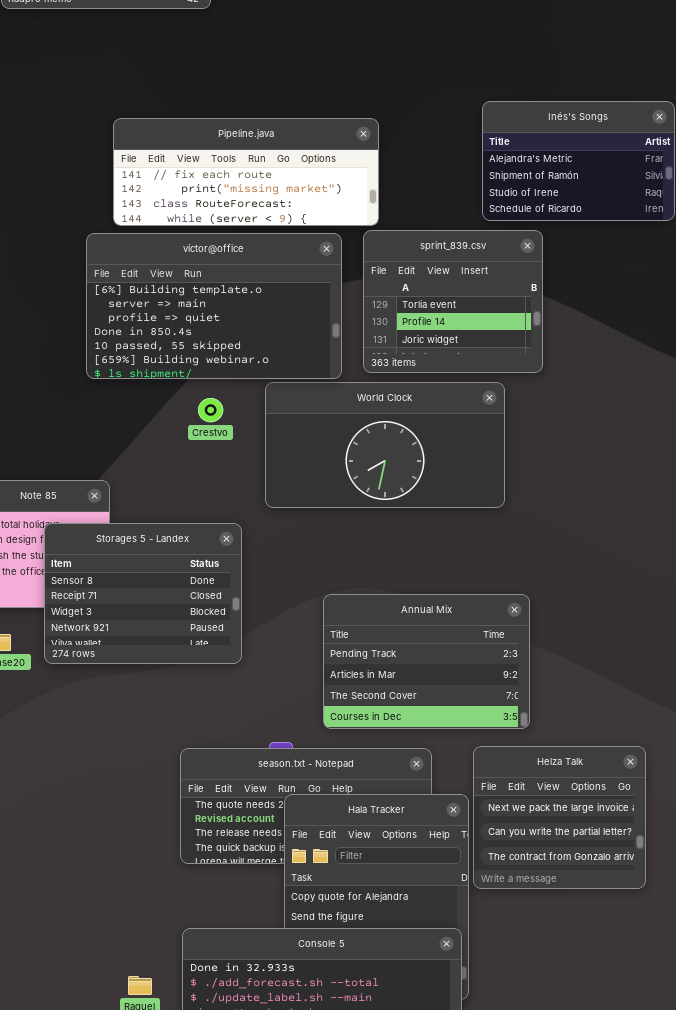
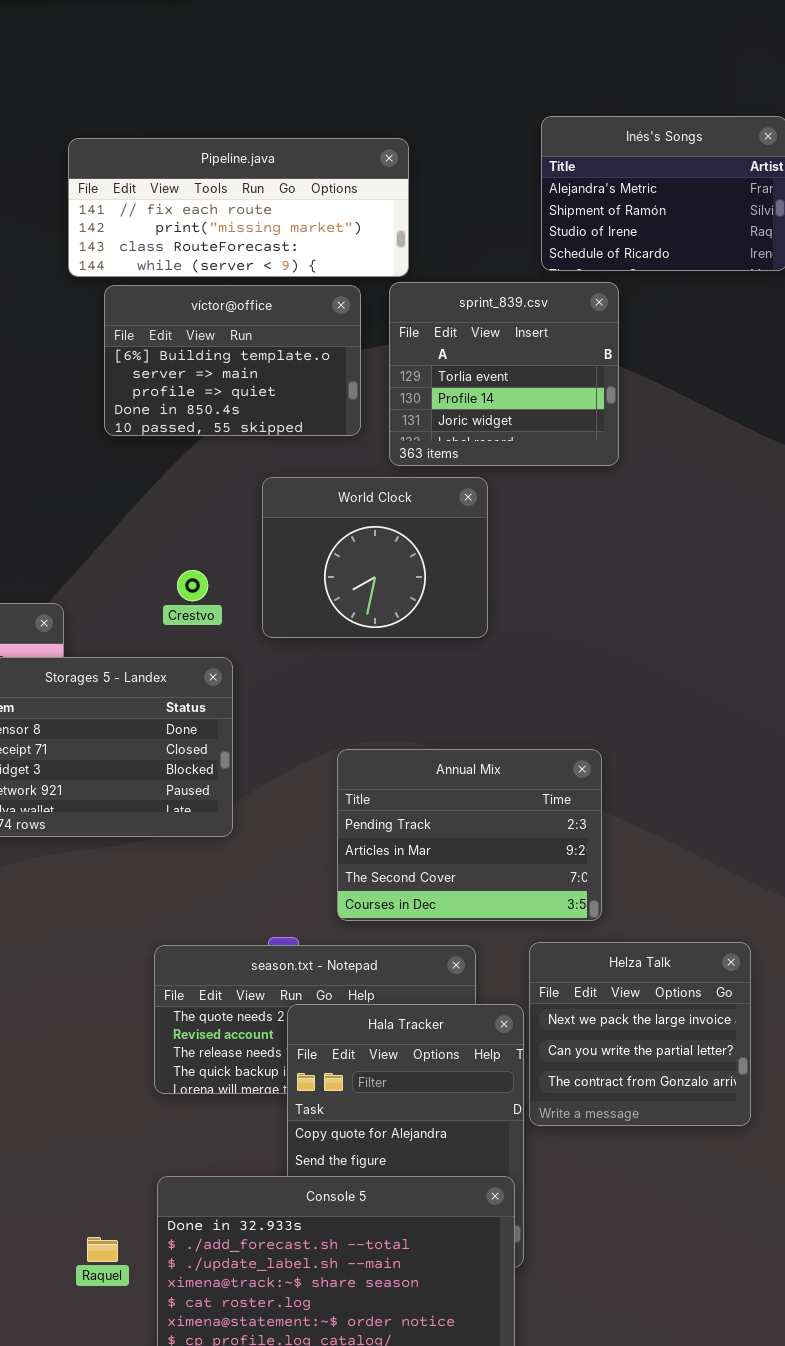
víctor@office: [86,233,342,379] -> [104,285,361,436], resized
World Clock: [265,382,505,508] -> [262,477,488,638], resized
Crestvo: [198,398,223,422] -> [177,570,208,601], moved

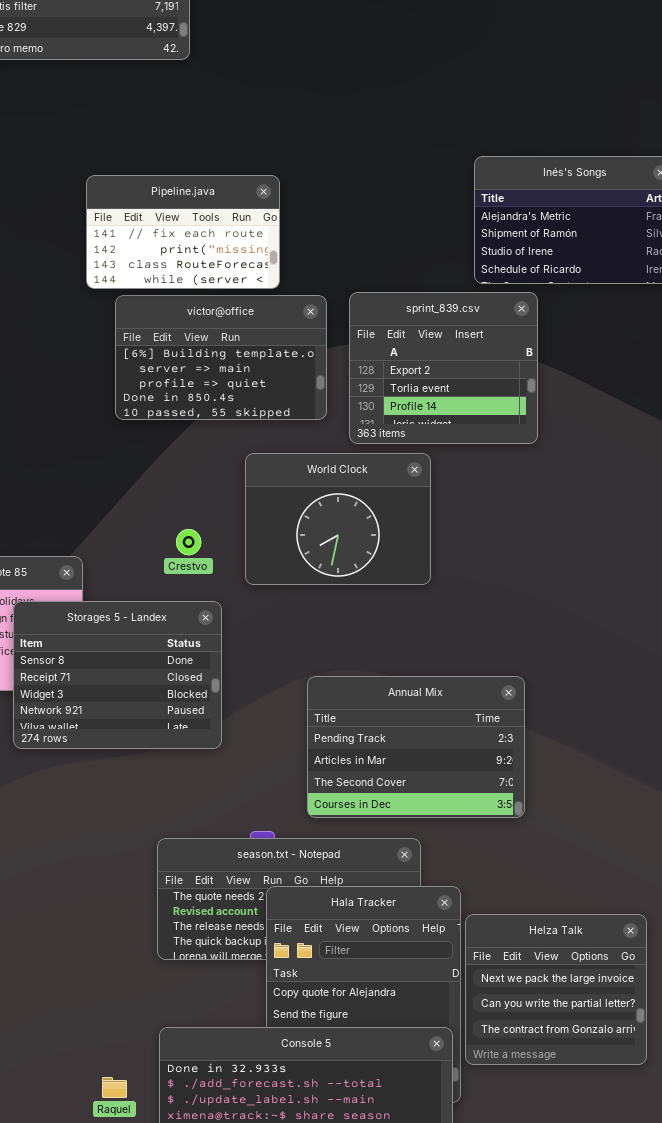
Pipeline.java: [68,138,409,277] -> [86,175,280,289], resized
sprint_839.csv: [389,282,619,466] -> [349,292,538,444], scrolled up 1 row
Helza Talk: [529,942,751,1126] -> [465,914,647,1065], moved

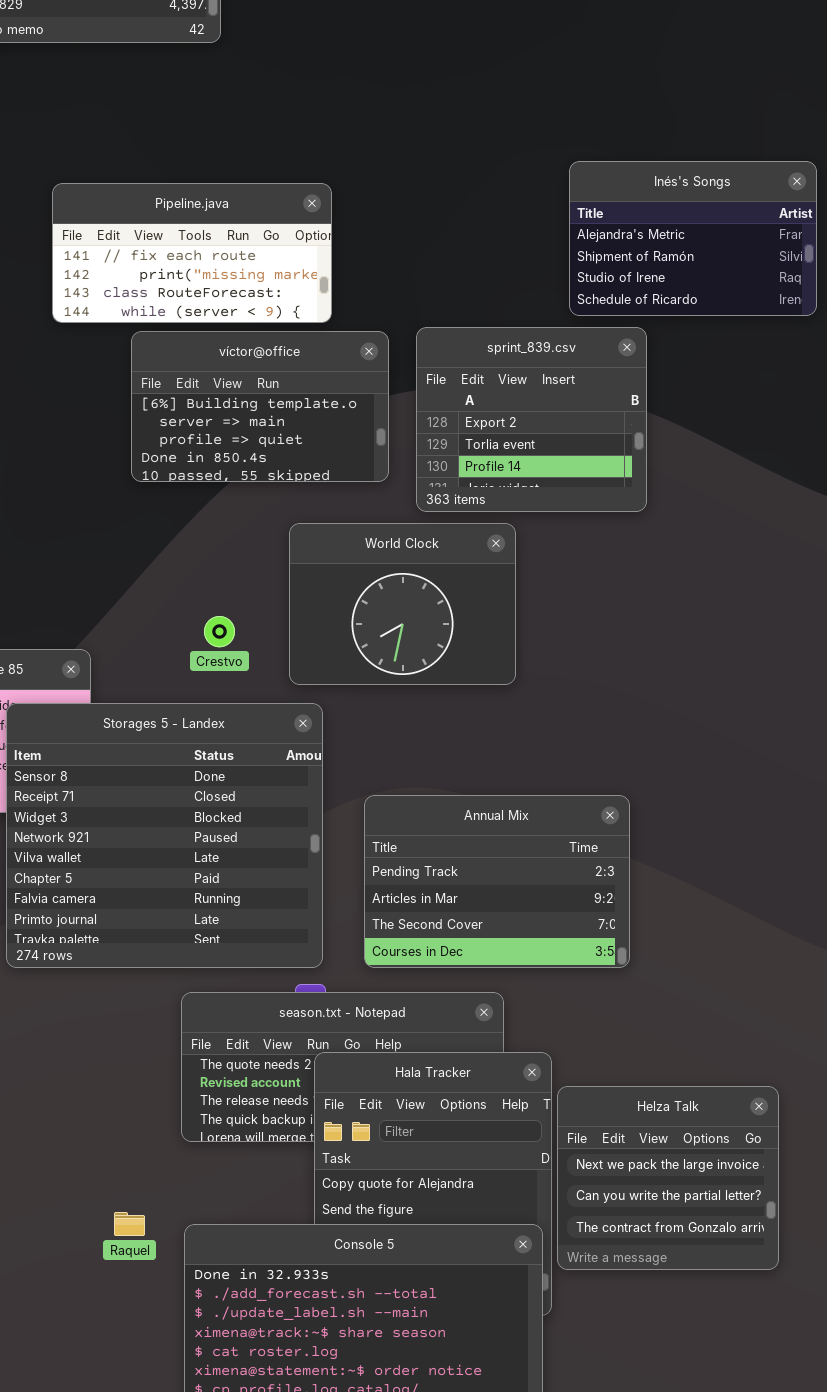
Pipeline.java: [86,175,280,289] -> [52,183,332,323], resized
Storages 5 - Landex: [13,601,222,749] -> [6,703,323,968], resized
Raquel: [102,1077,127,1098] -> [114,1212,145,1236], moved

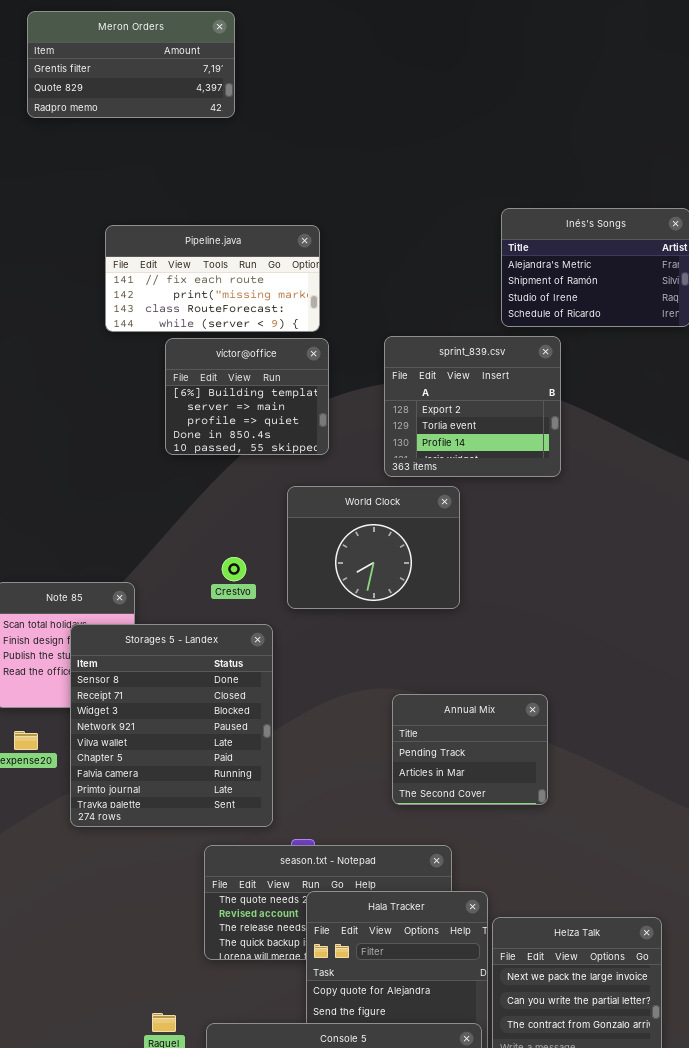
víctor@office: [131,331,389,482] -> [165,338,329,455], resized
Storages 5 - Landex: [6,703,323,968] -> [70,624,273,827], resized
Annual Mix: [364,795,630,968] -> [392,694,548,805], resized

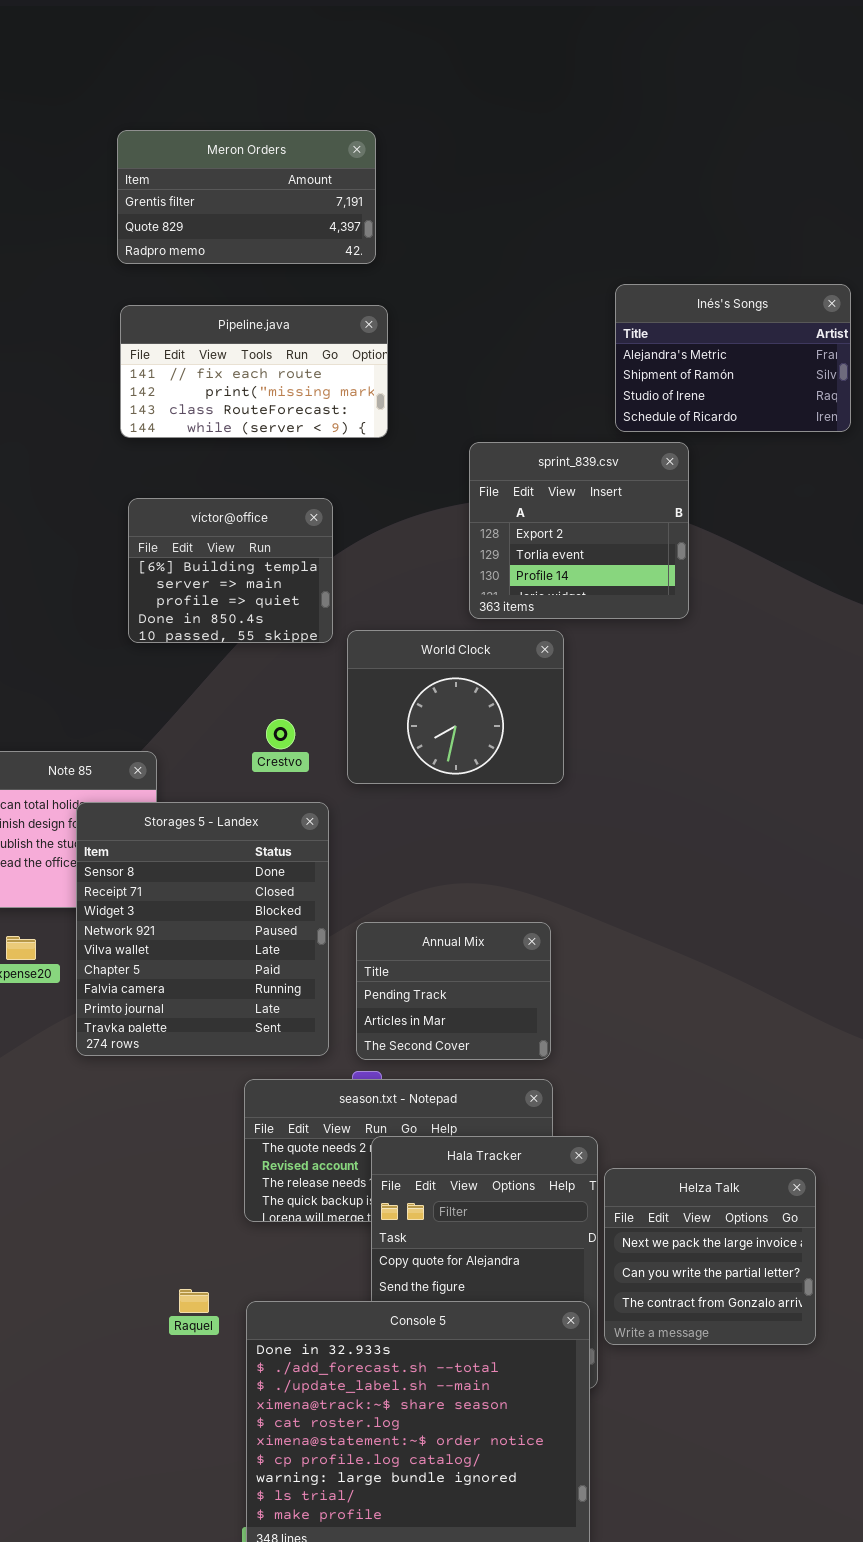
Meron Orders: [27,11,235,118] -> [117,130,376,264], moved
víctor@office: [165,338,329,455] -> [128,498,333,643], moved
Annual Mix: [392,694,548,805] -> [356,922,551,1060], moved

